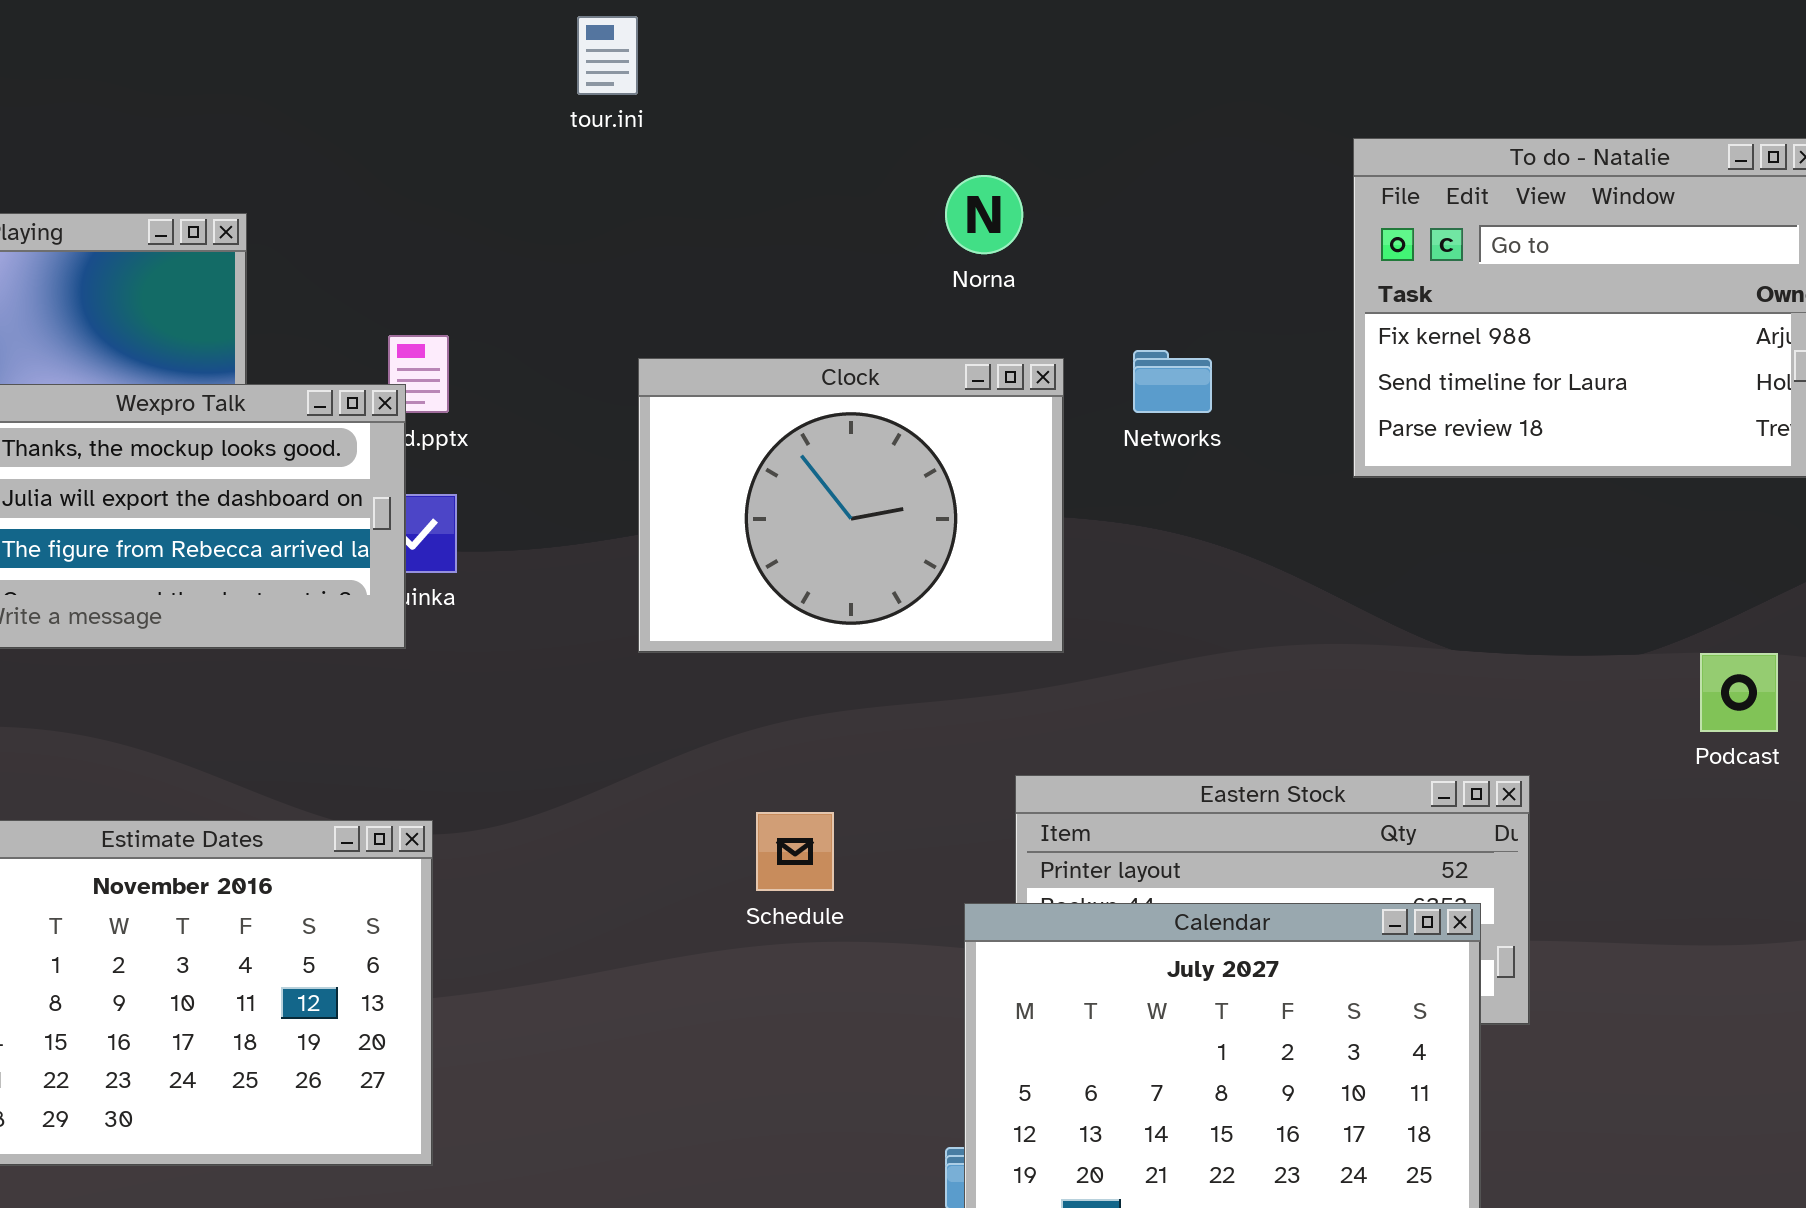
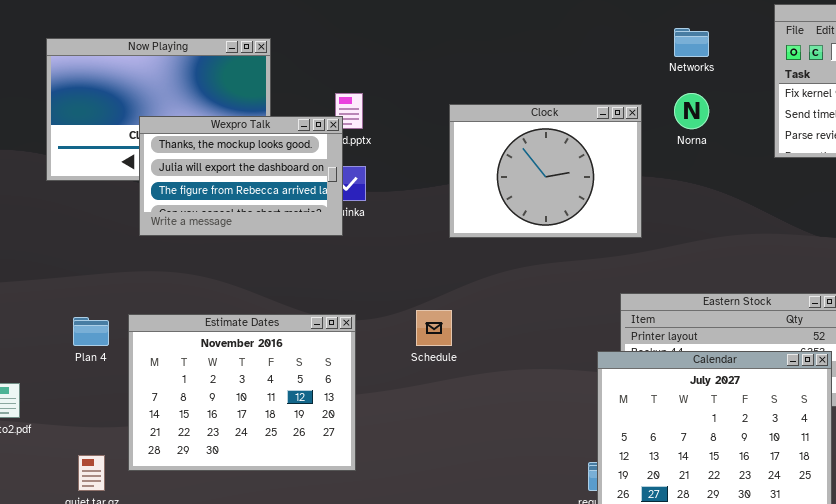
Norna: [945,175,1023,254] -> [674,93,709,129], moved
Networks: [1133,350,1212,413] -> [674,28,709,57], moved
Schedule: [756,812,834,891] -> [416,310,452,346], moved

